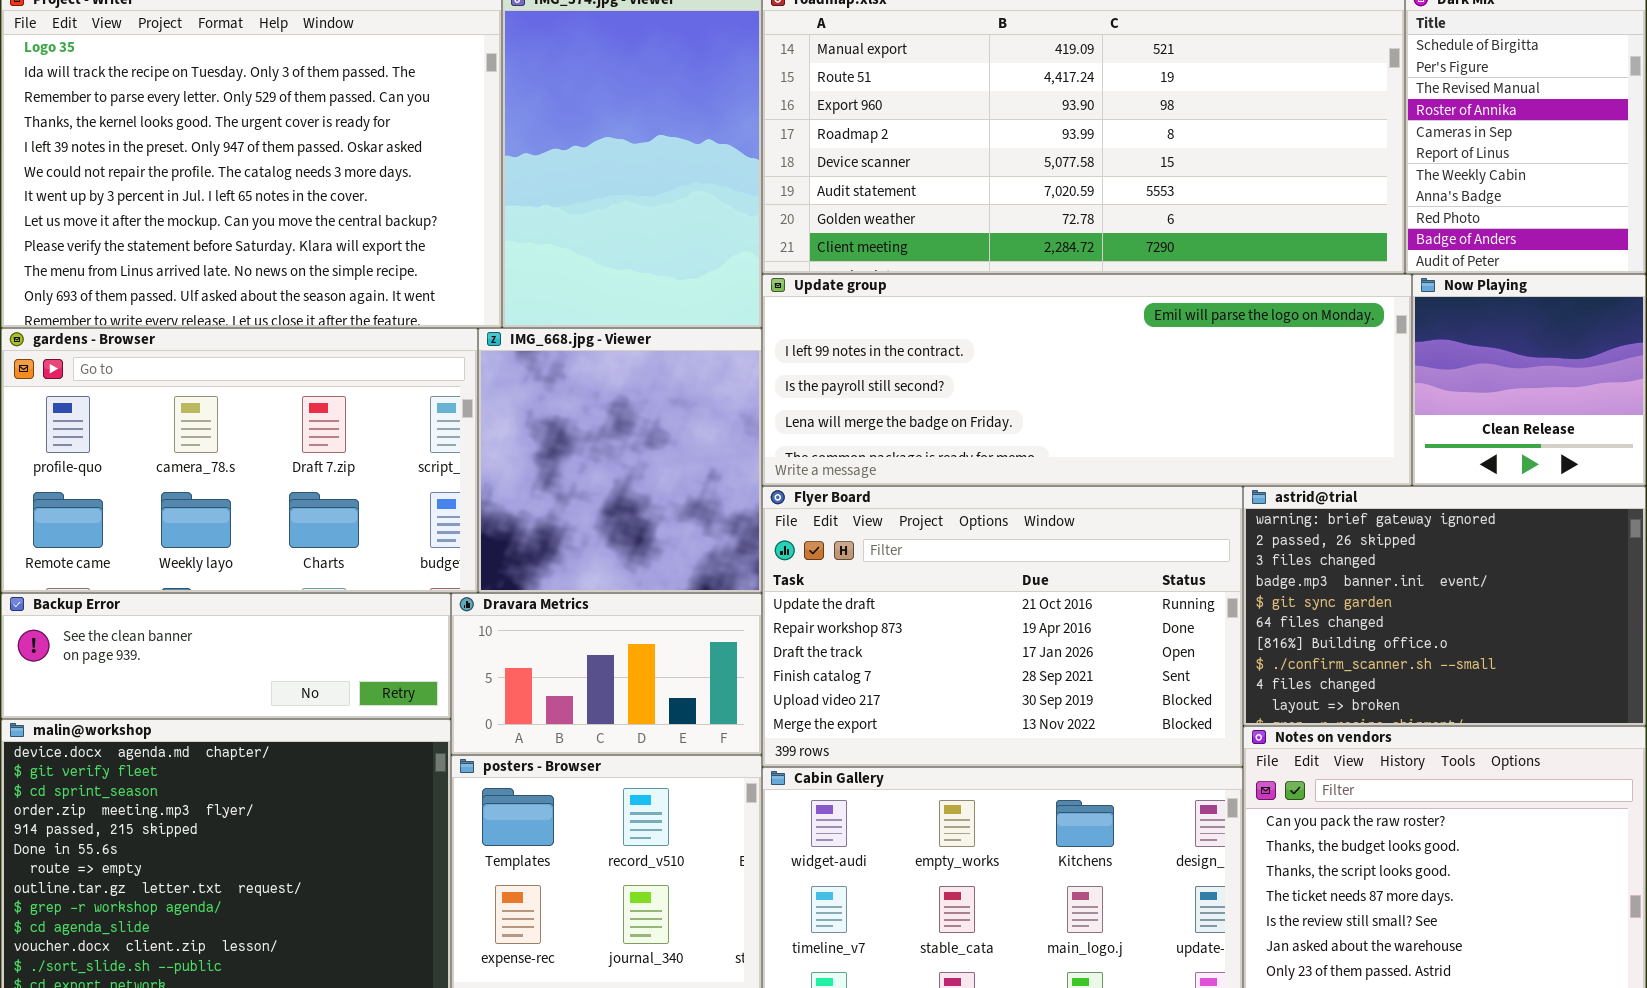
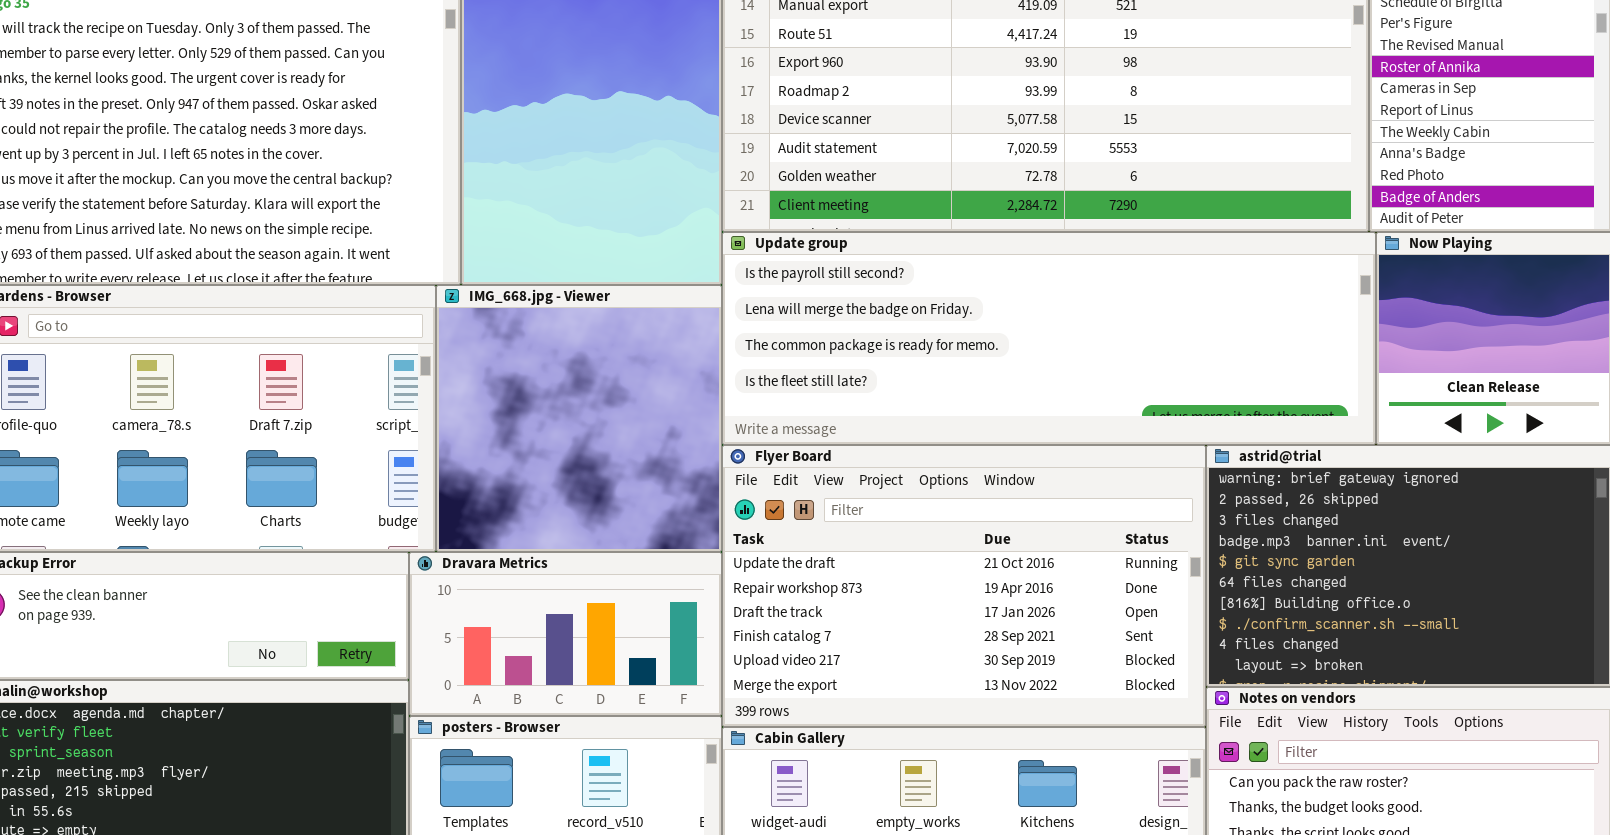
Update group: [762,274,1412,486] -> [722,232,1376,445], scrolled down 2 rows

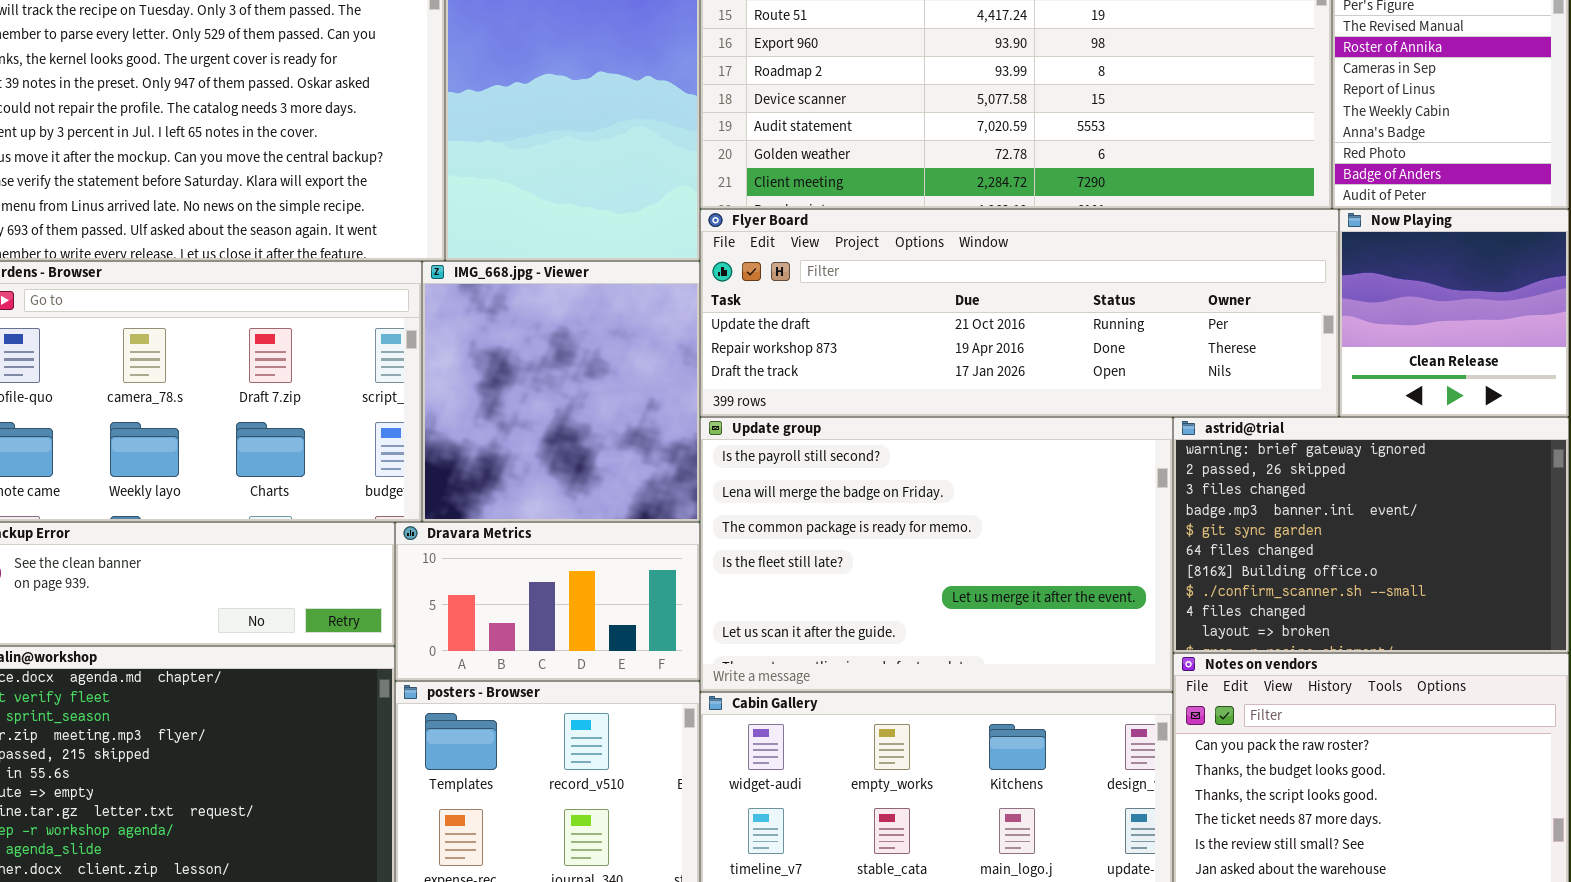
Update group: [722,232,1376,445] -> [700,417,1173,692], moved, resized
Flyer Board: [722,445,1206,727] -> [700,209,1339,417], moved, resized

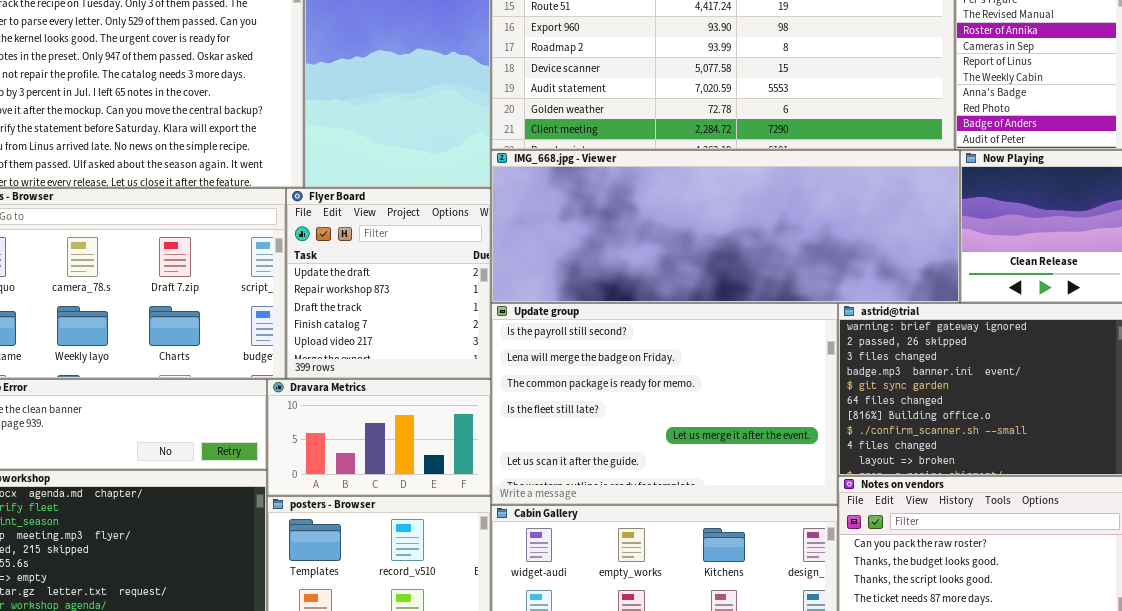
Flyer Board: [700,209,1339,417] -> [286,188,491,379], moved, resized
IMG_668.jpg - Viewer: [422,261,700,522] -> [491,150,960,303], moved, resized

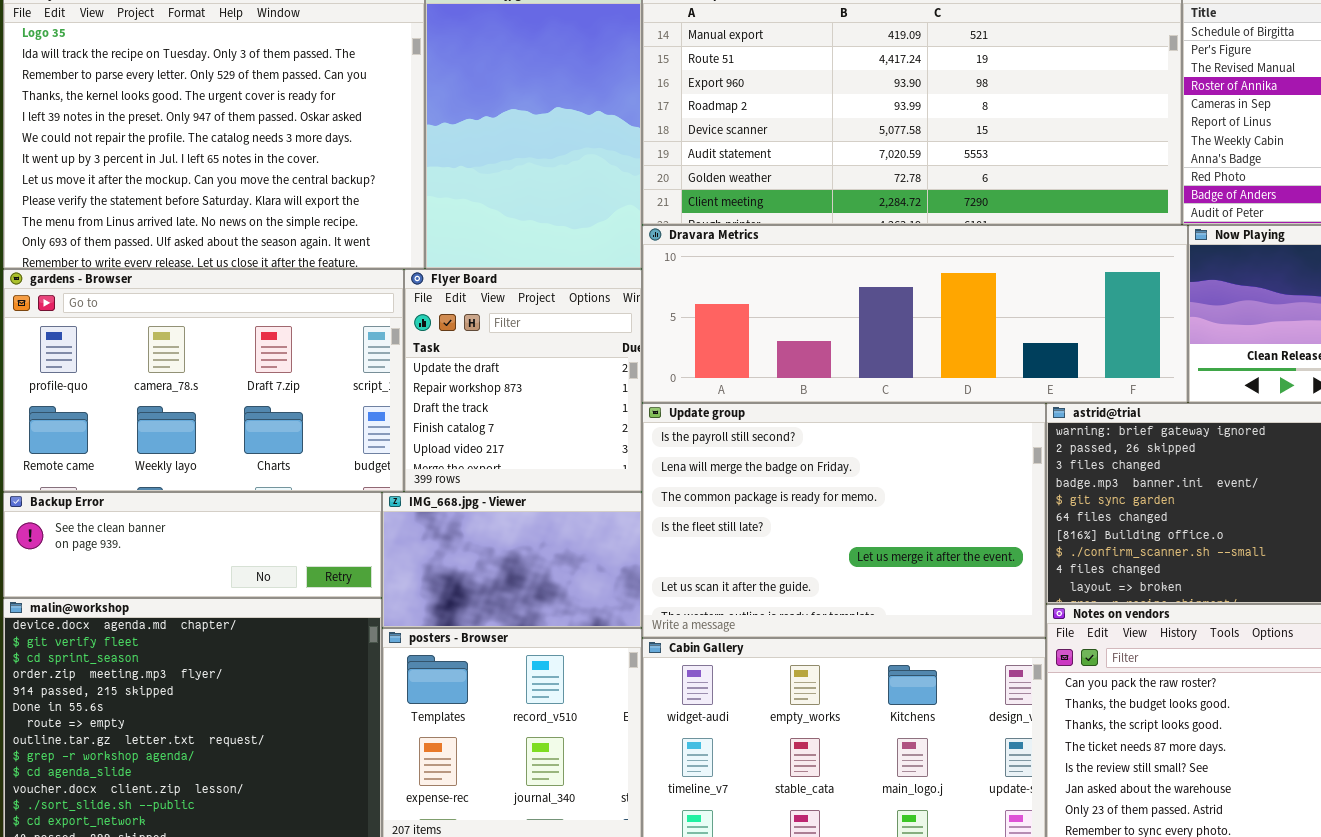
IMG_668.jpg - Viewer: [491,150,960,303] -> [382,492,642,628], moved, resized
Dravara Metrics: [267,379,491,496] -> [642,225,1188,403], moved, resized

